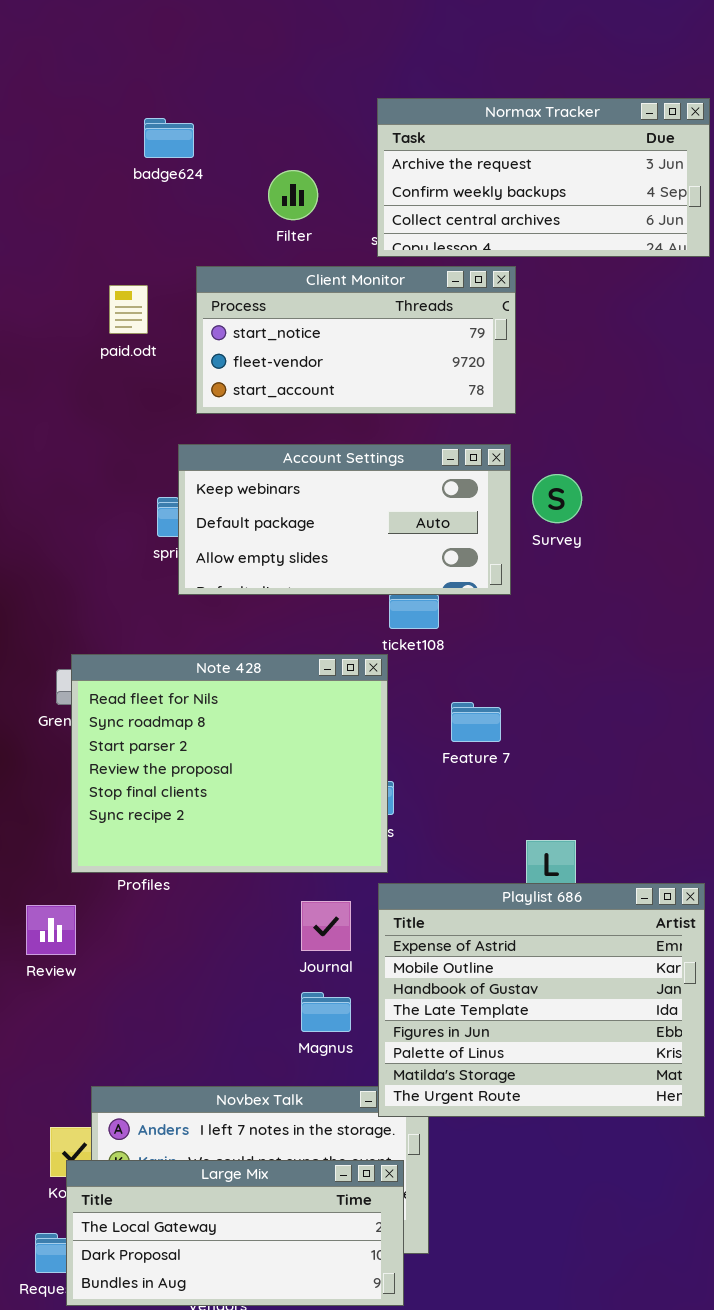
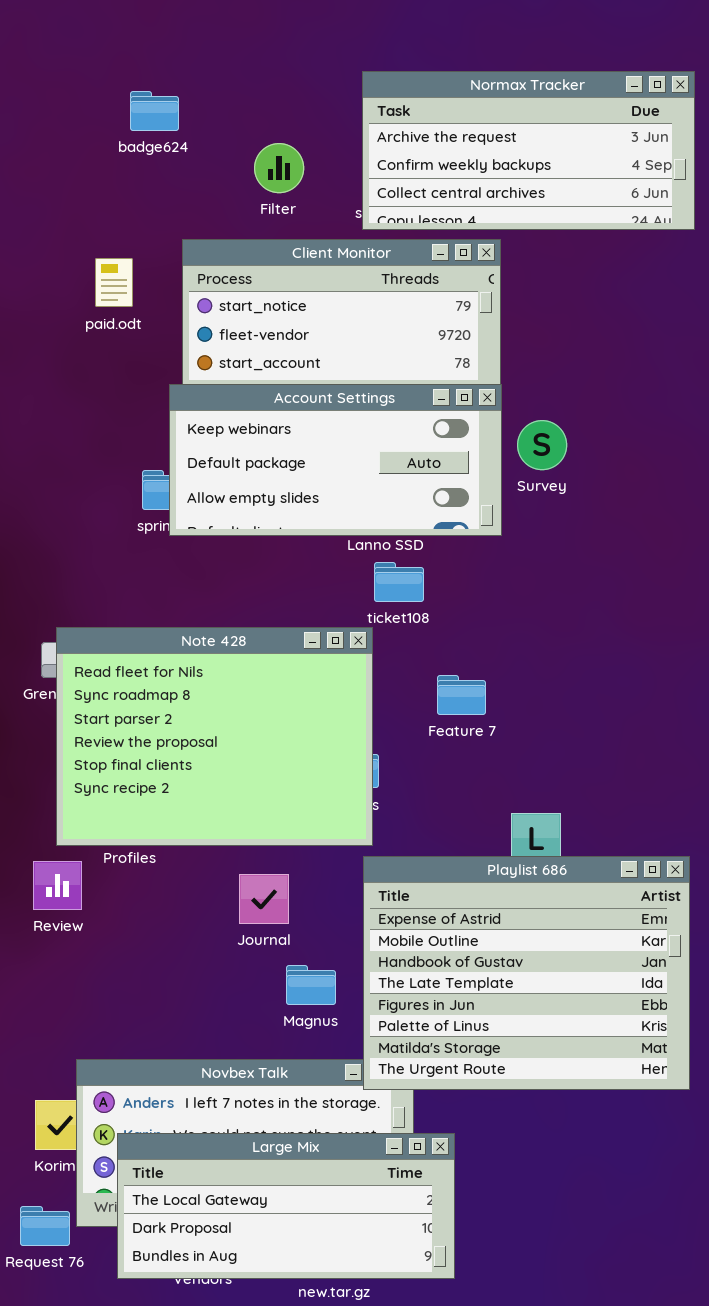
Account Settings: [178,444,511,595] -> [169,384,502,536], moved
Survey: [532,474,582,523] -> [517,420,567,470], moved
Journal: [301,901,351,951] -> [239,874,289,924], moved
Review: [26,905,76,955] -> [33,861,82,910], moved
Large Mix: [66,1160,404,1306] -> [117,1133,455,1279], moved

